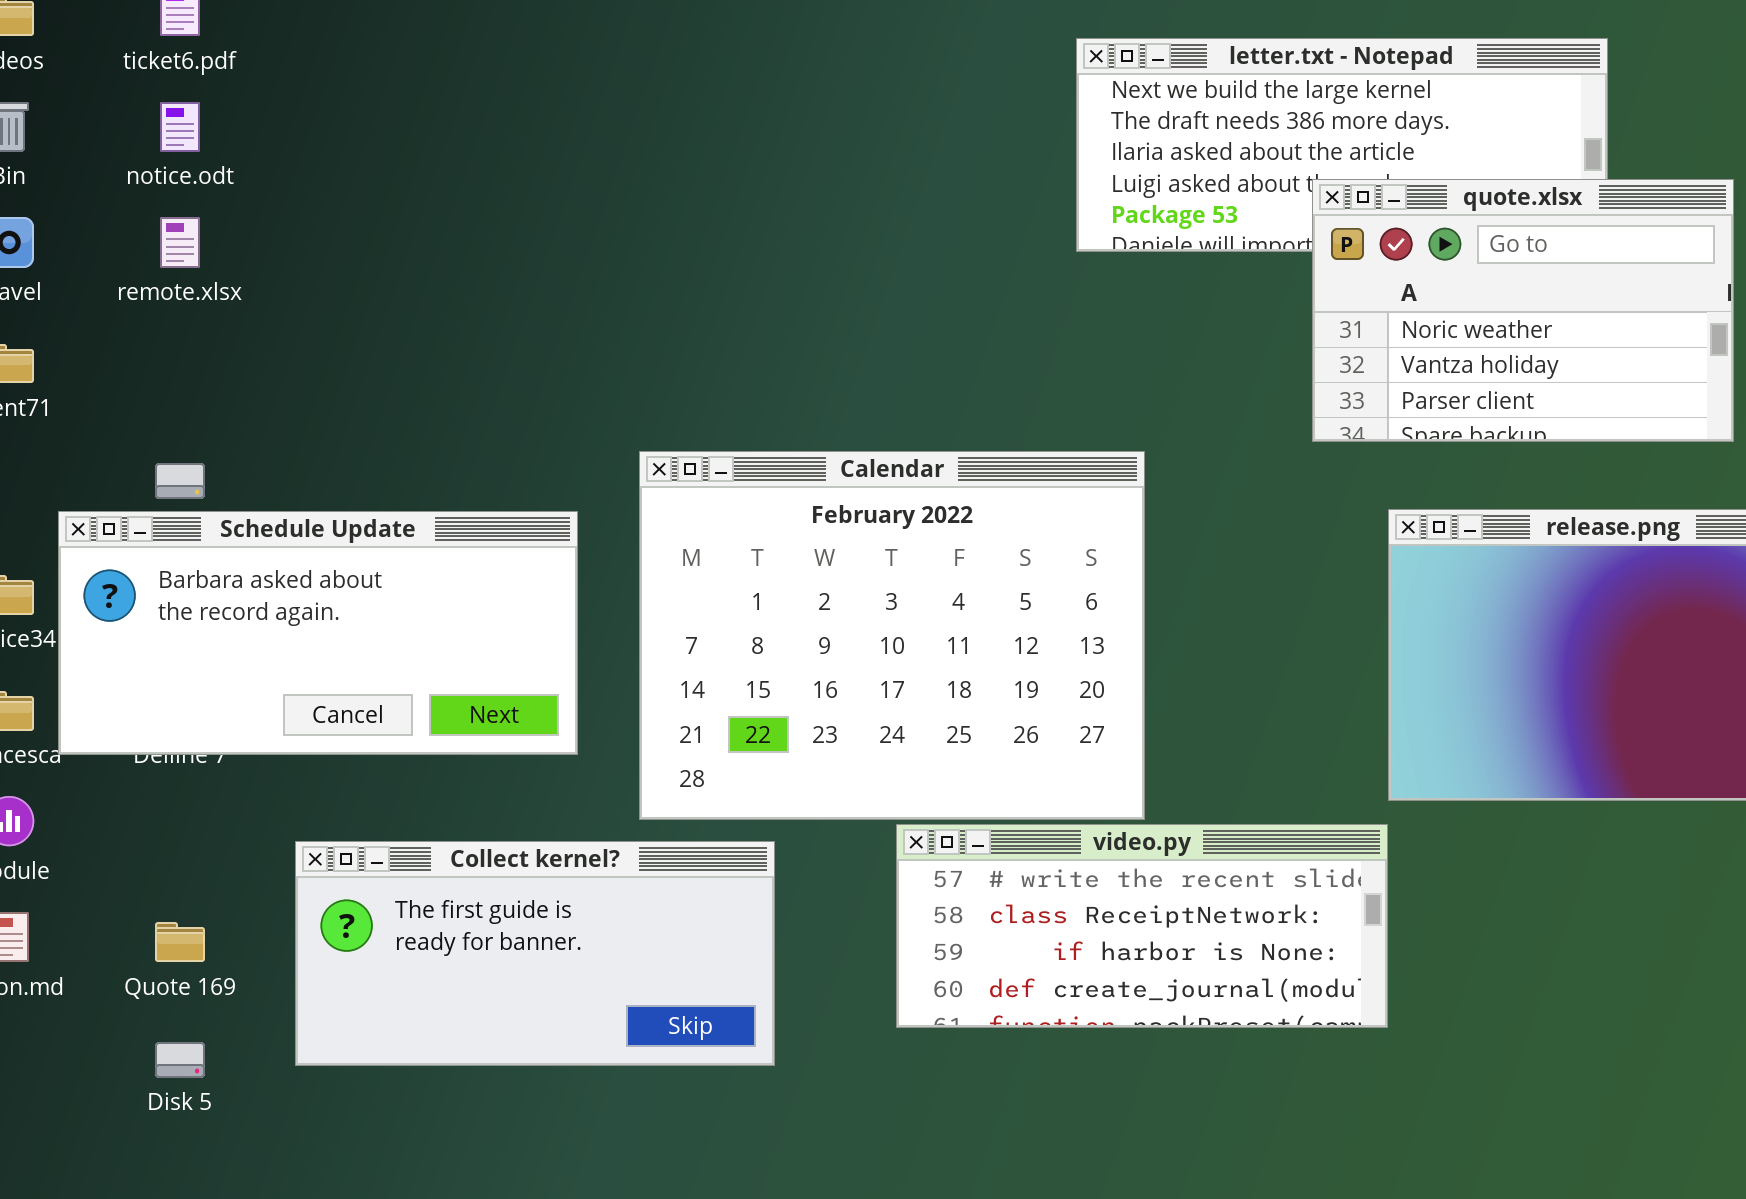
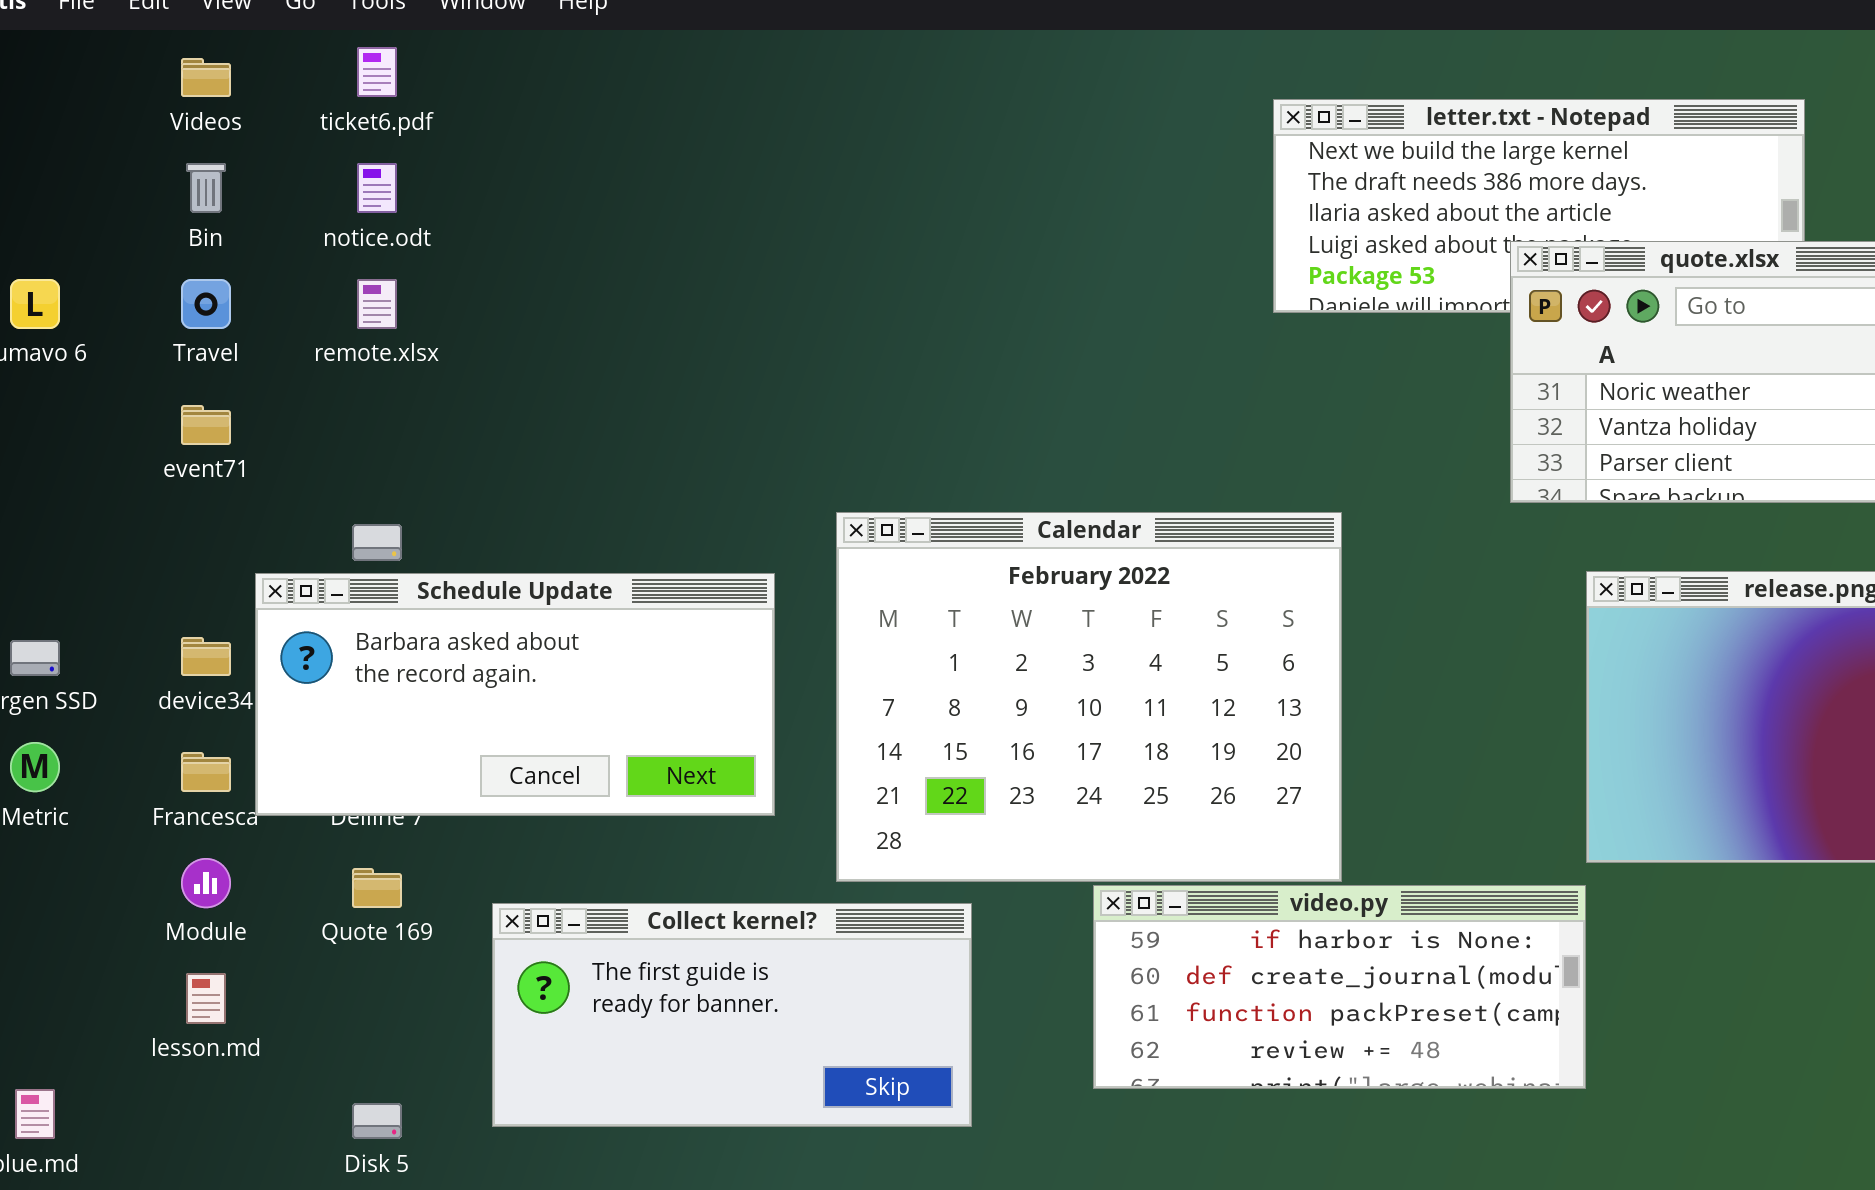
video.py: [896,824,1388,1028] -> [1093,885,1586,1089], scrolled down 2 rows
Quote 169: [155,922,205,962] -> [352,868,402,908], moved

